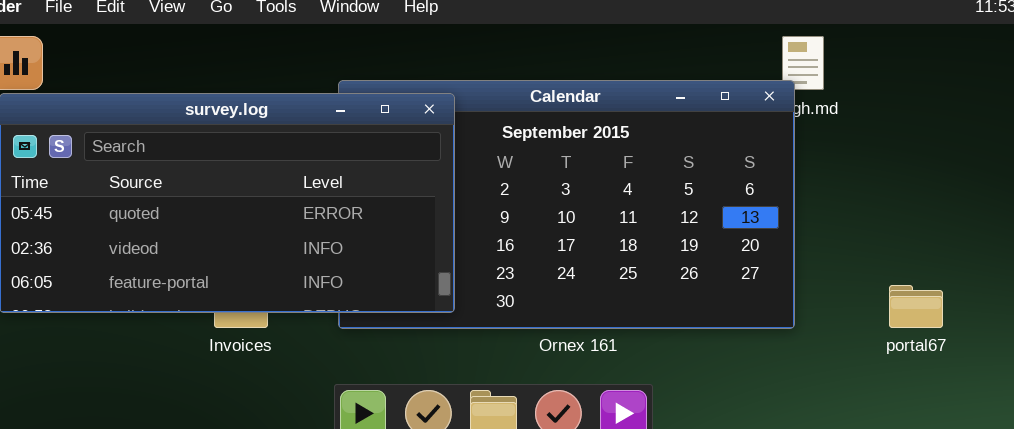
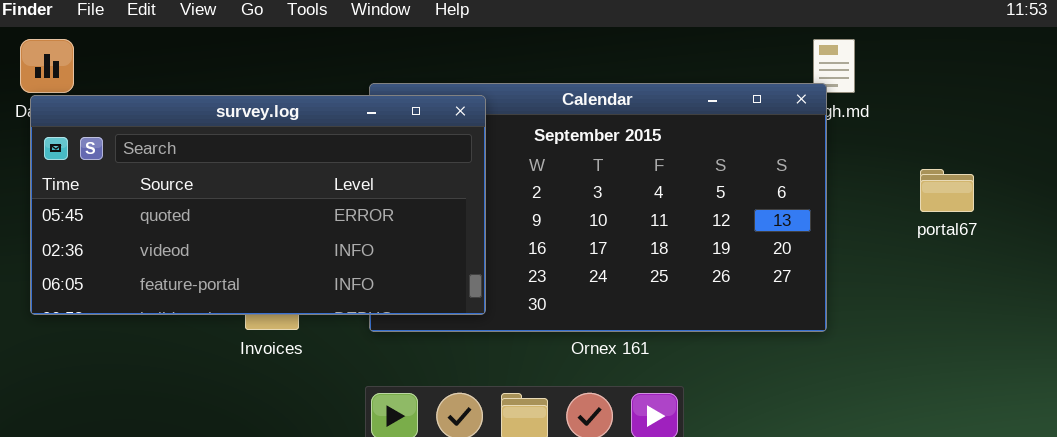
portal67: [889,285,943,328] -> [920,169,974,212], moved

